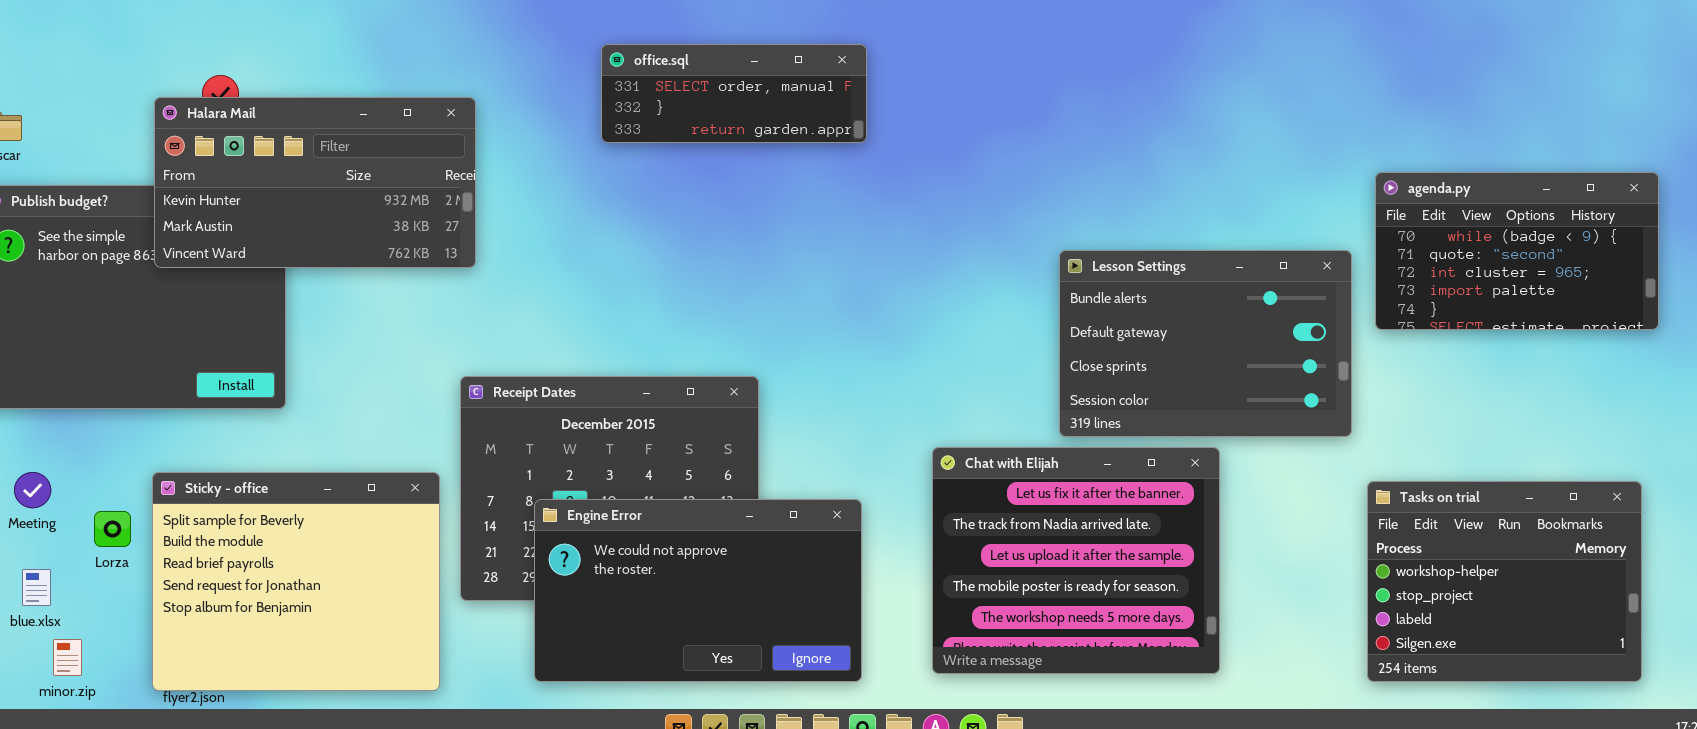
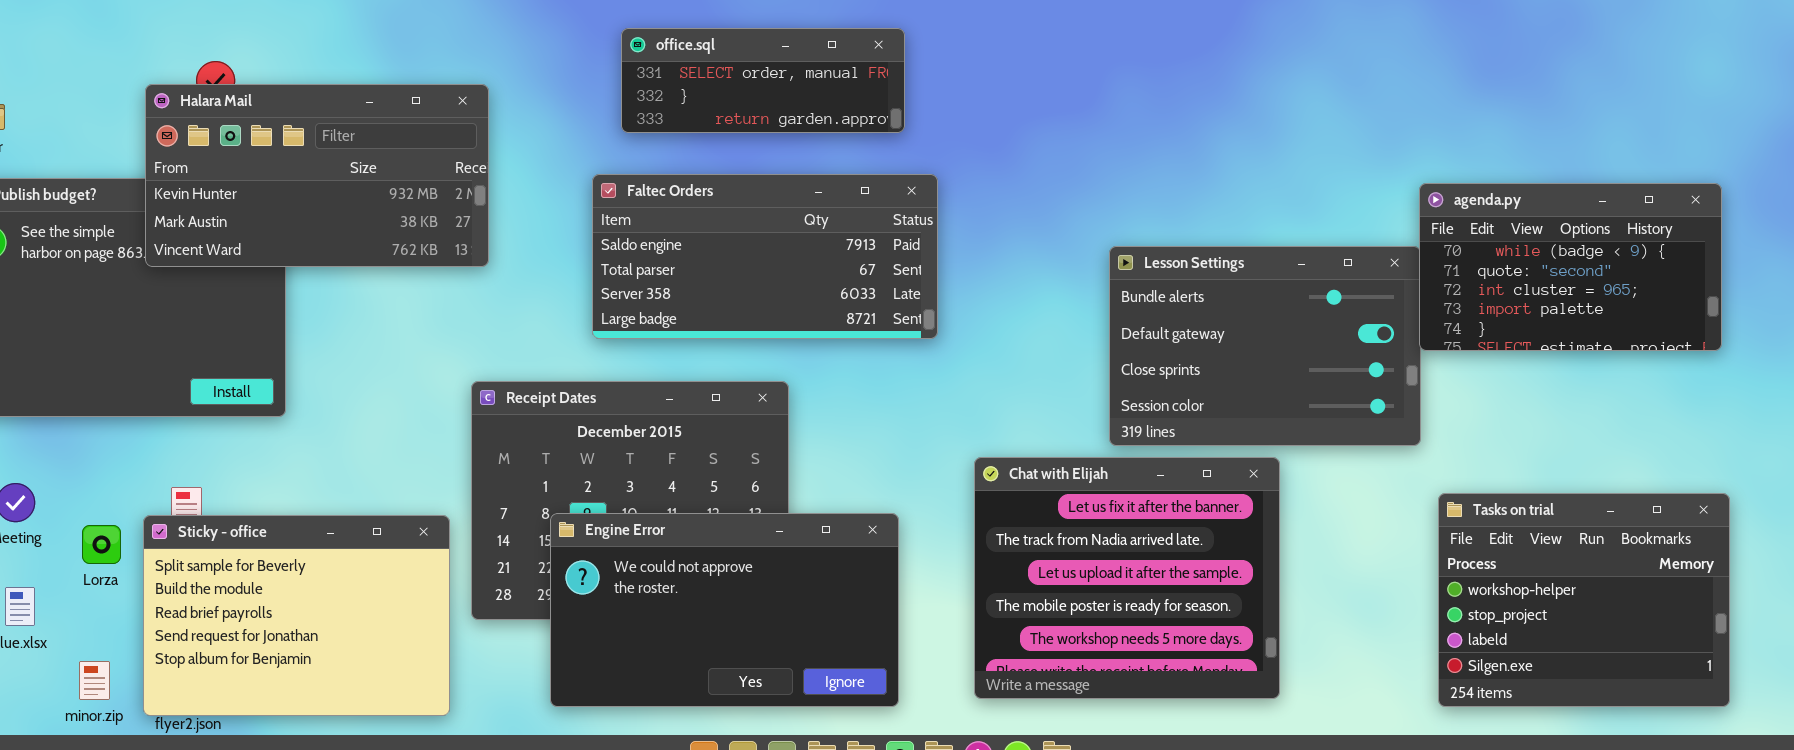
agenda.py: [1375,172,1659,330] -> [1419,183,1722,351], moved
Faltec Orders: none -> [592,174,938,339], opened
Sticky - office: [152,472,440,691] -> [143,515,450,716], resized
minor.zip: [53,639,82,676] -> [79,661,110,700], moved

